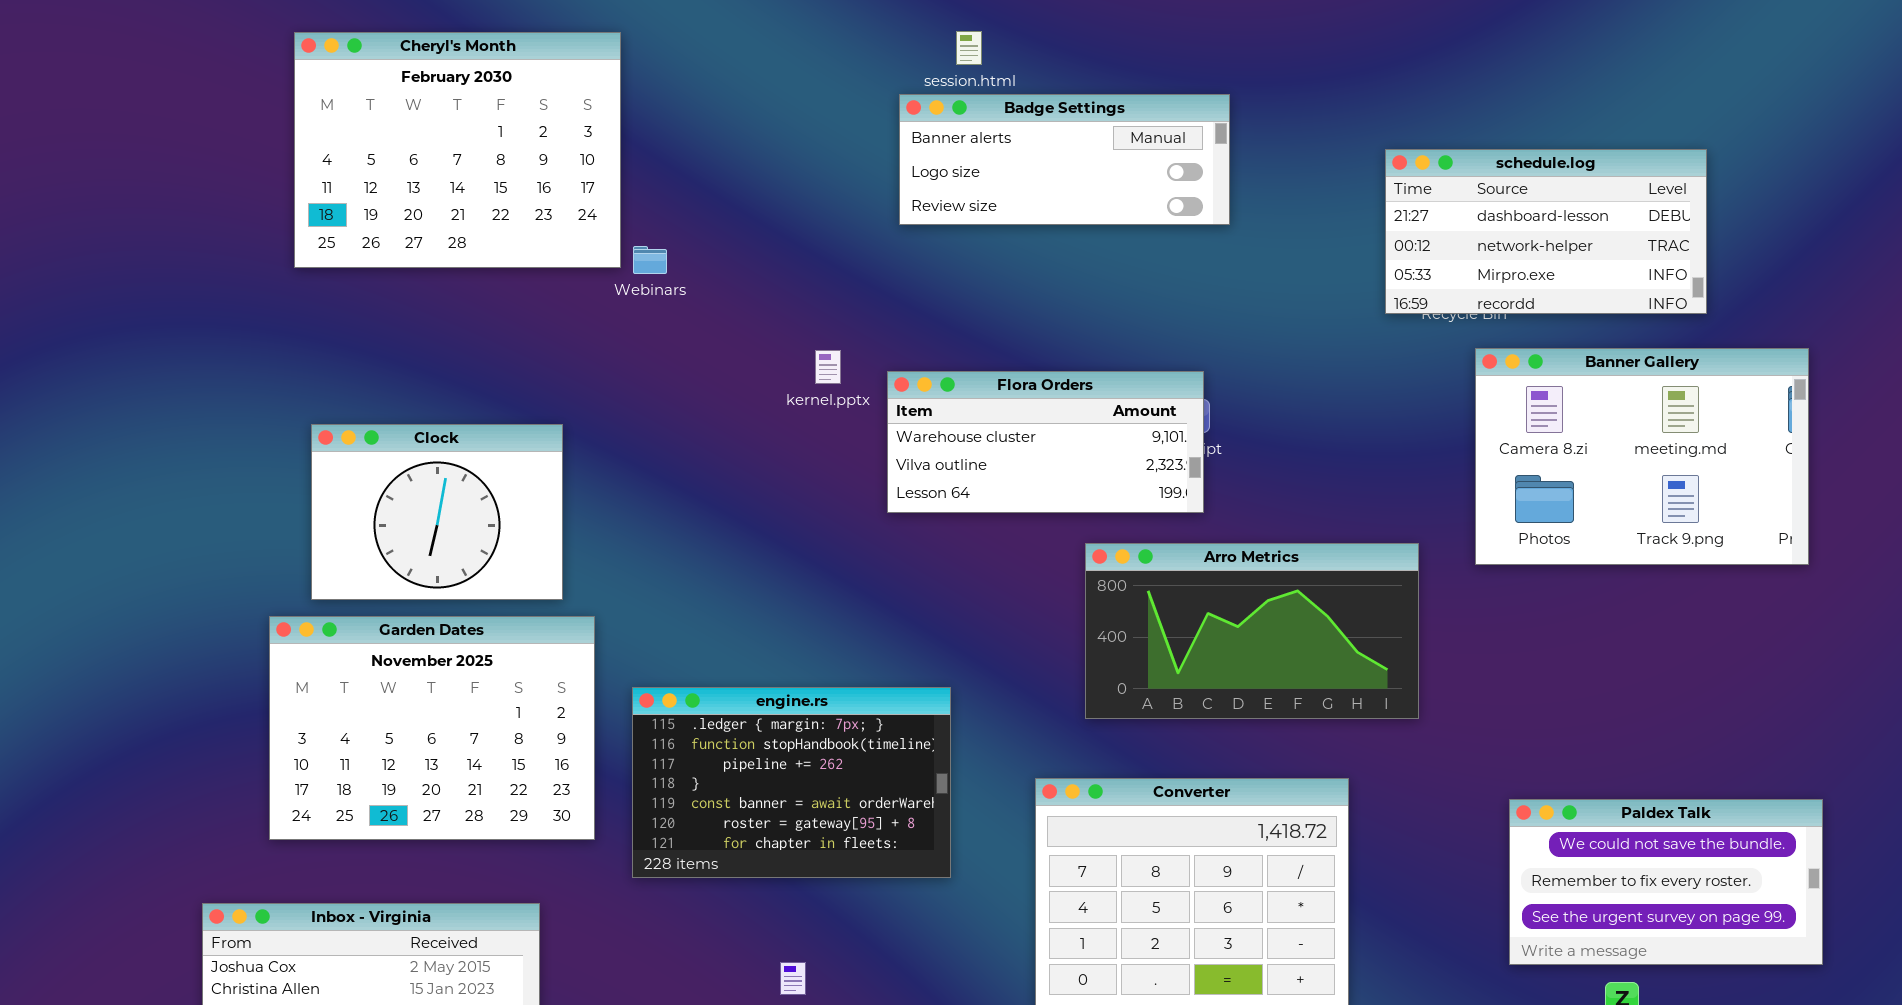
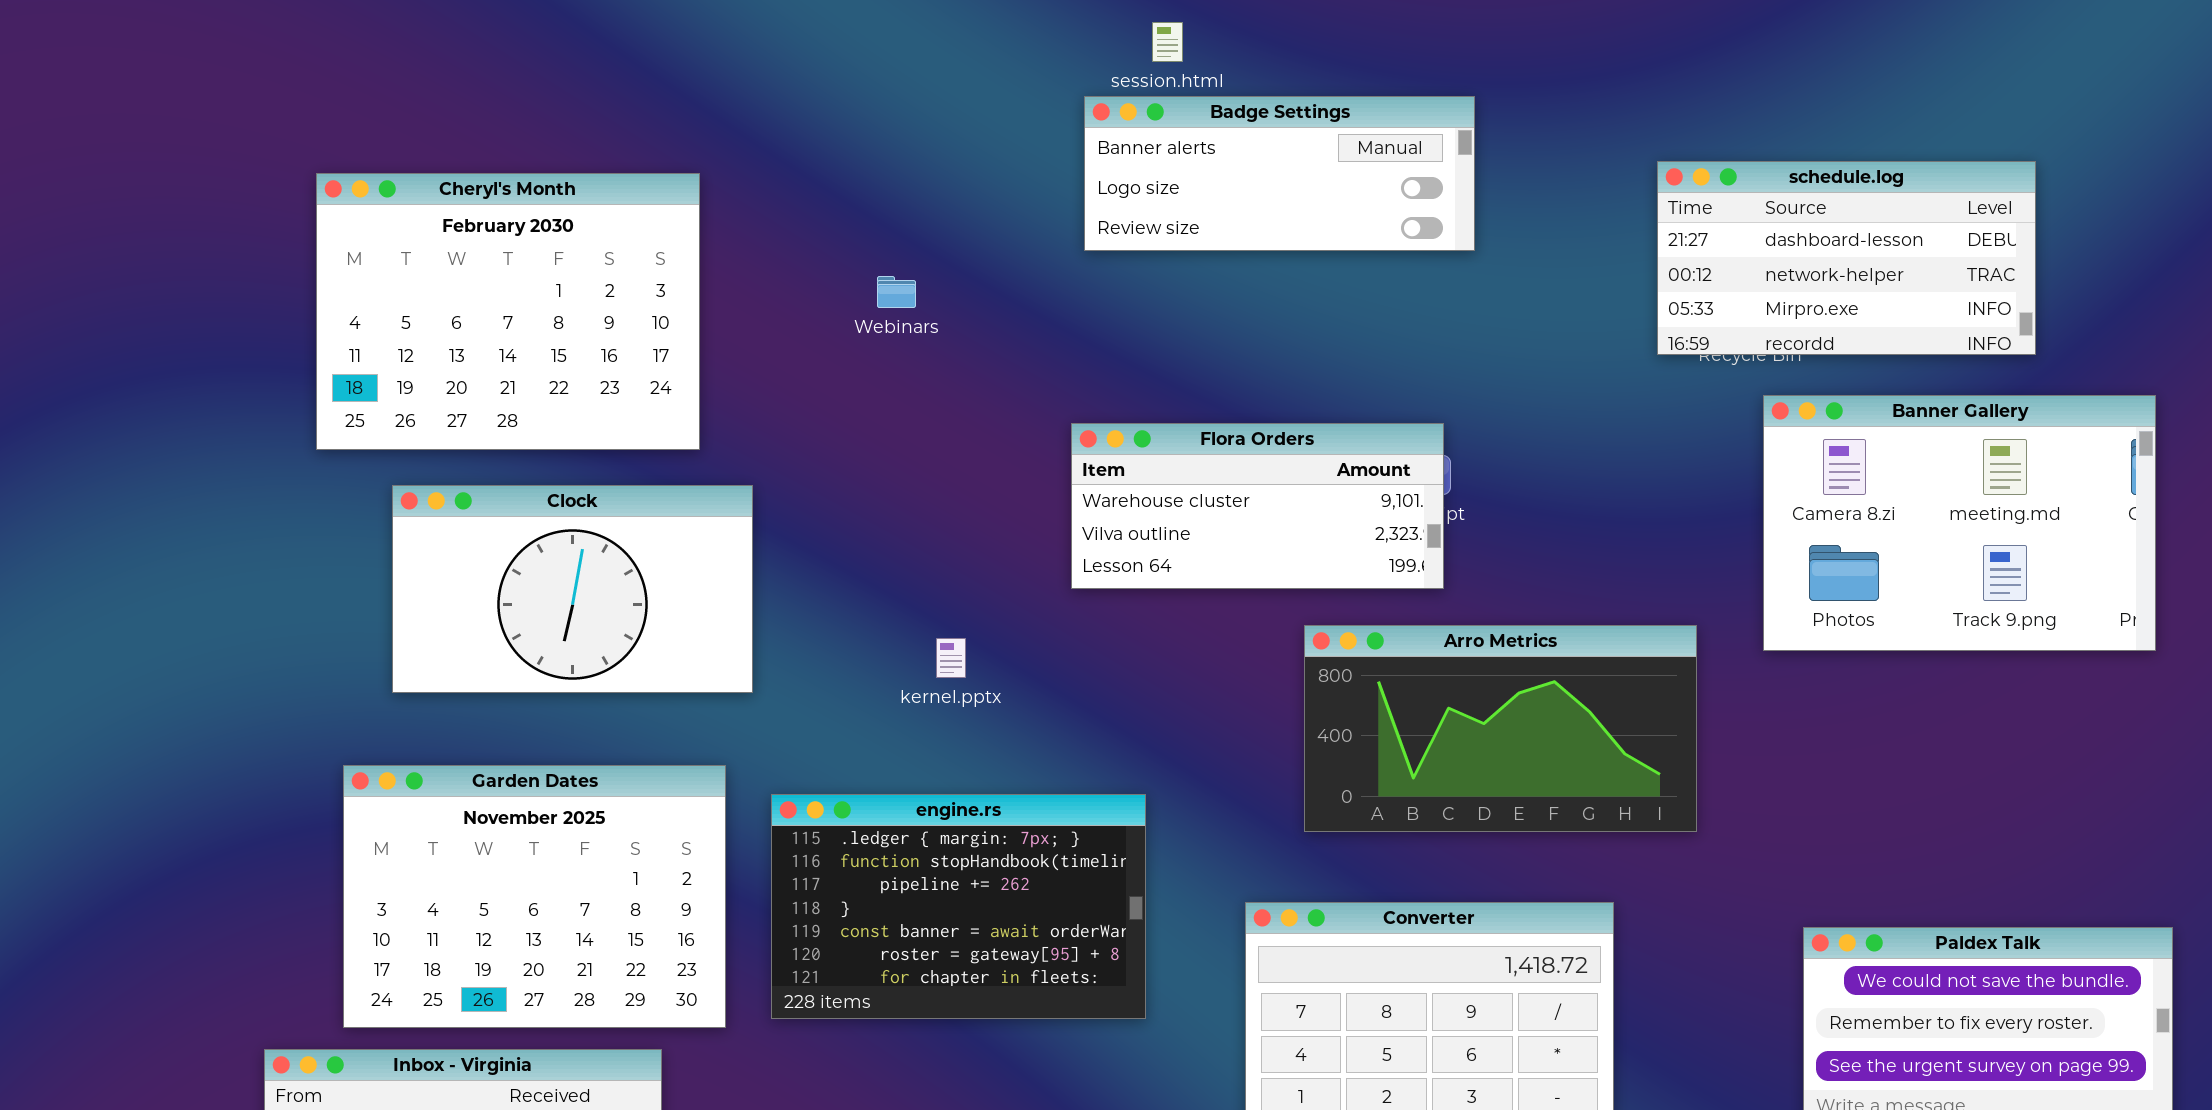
Cheryl's Month: [294,32,621,268] -> [316,173,700,450], moved
Webinars: [633,246,667,274] -> [877,276,916,308], moved
kernel.pptx: [815,350,841,384] -> [936,638,966,678], moved
Clock: [311,424,563,600] -> [392,485,753,693], resized
Garden Dates: [269,616,595,840] -> [343,765,726,1028], moved

